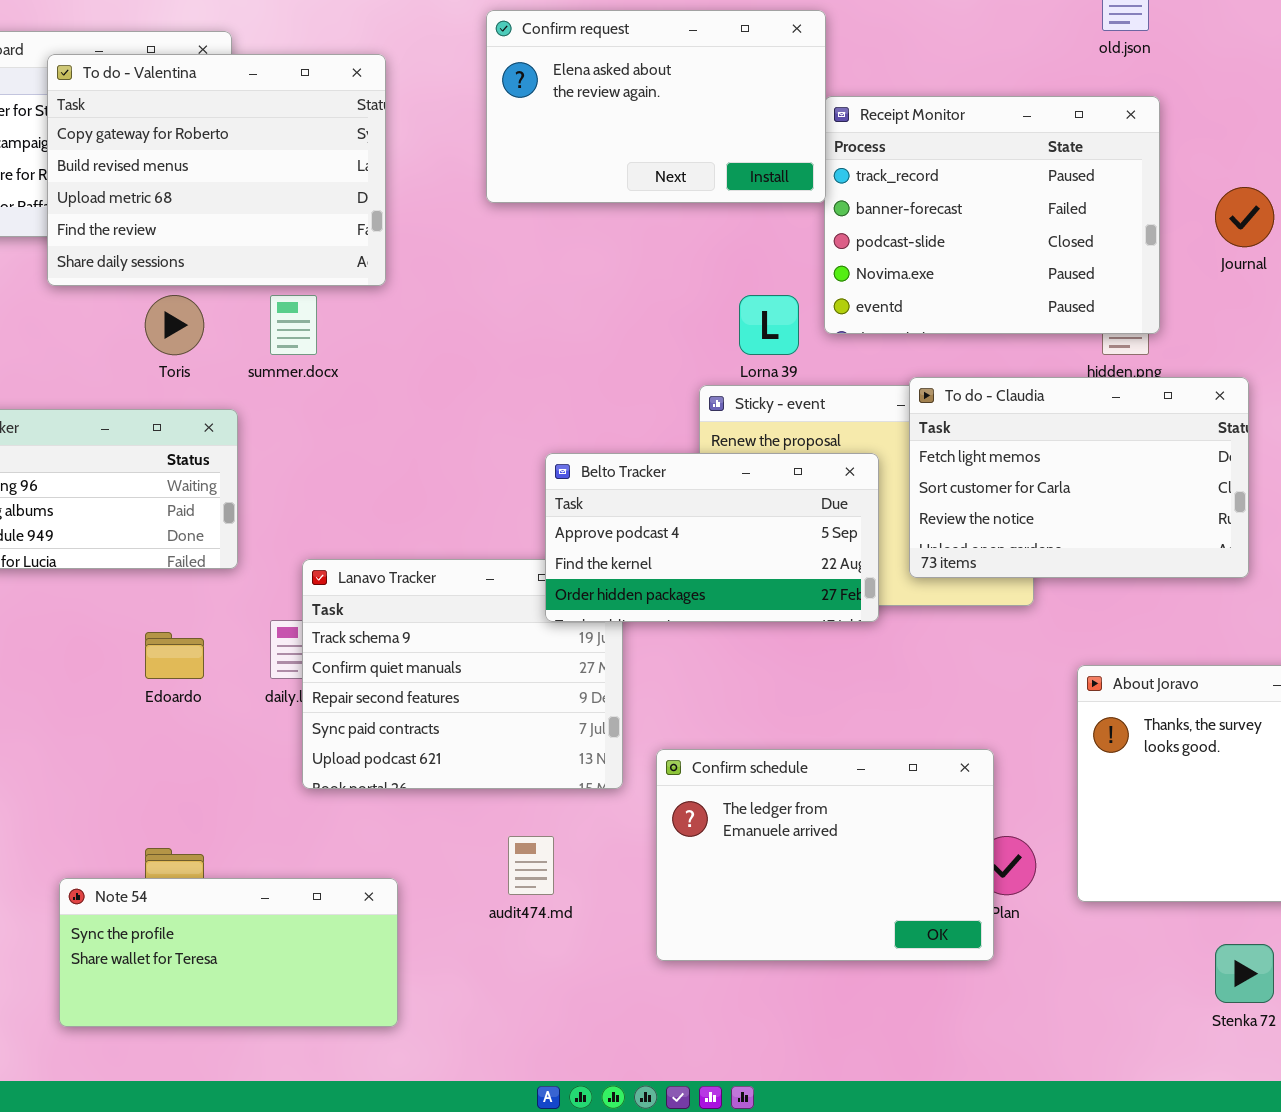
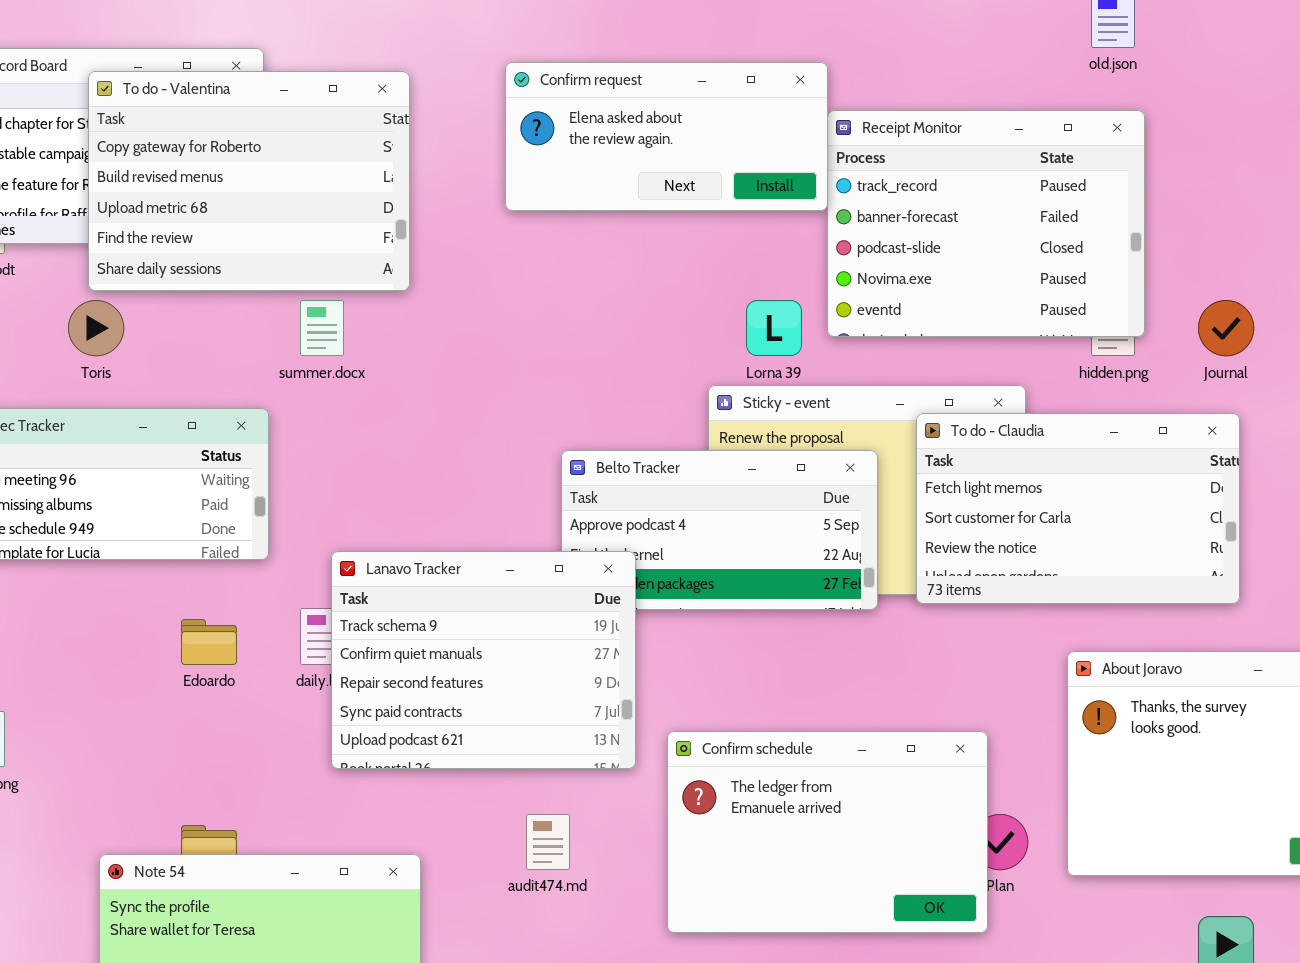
Confirm request: [486,10,826,203] -> [505,62,828,211], resized
Journal: [1215,187,1274,247] -> [1198,300,1254,356], moved
Toris: [145,295,204,355] -> [68,300,124,356], moved
To do - Claudia: [909,377,1249,578] -> [916,413,1240,604], moved
Lanavo Tracker: [302,559,623,789] -> [331,551,636,769], raised

